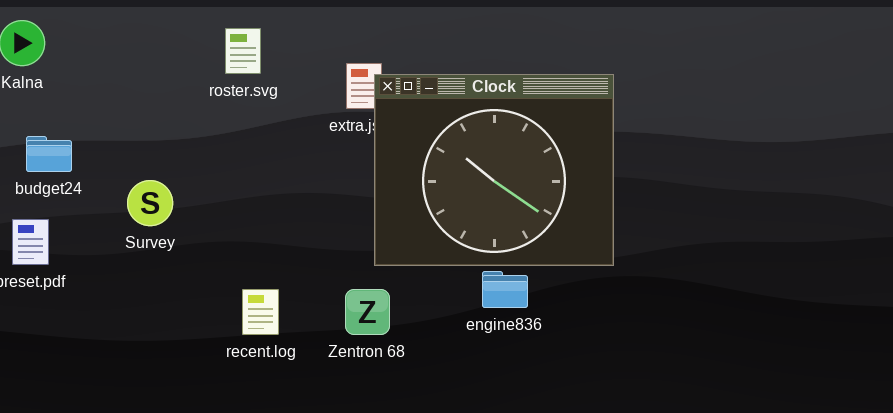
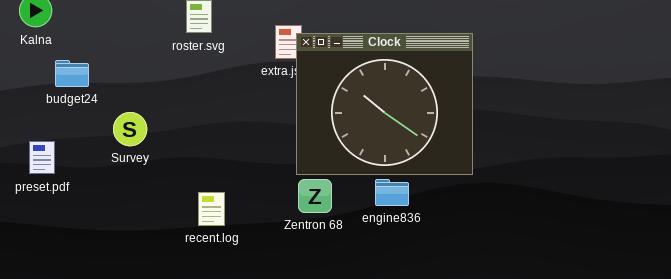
budget24: [26,136,72,172] -> [55,60,89,87], moved
Zentron 68: [345,289,390,335] -> [298,179,332,213], moved

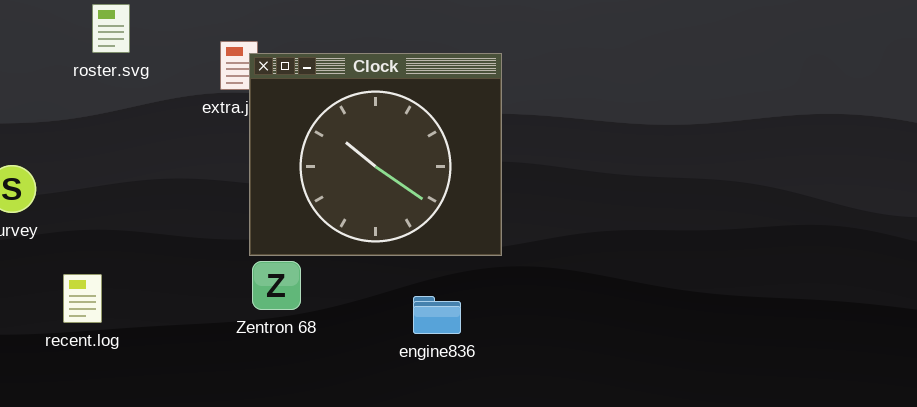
engine836: [375,179,409,206] -> [413,296,461,334], moved
recent.log: [198,192,225,226] -> [63,274,102,323], moved

